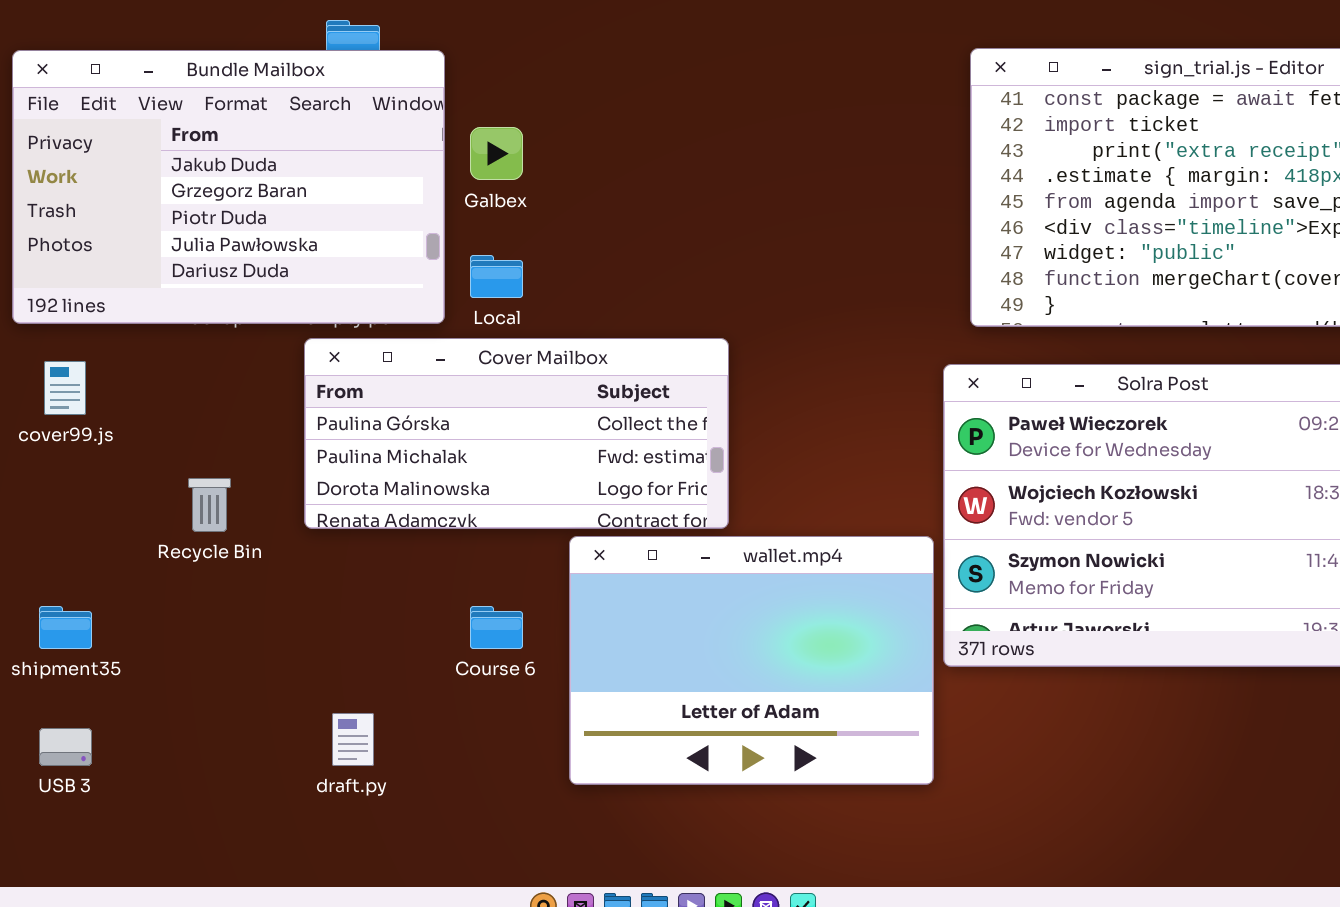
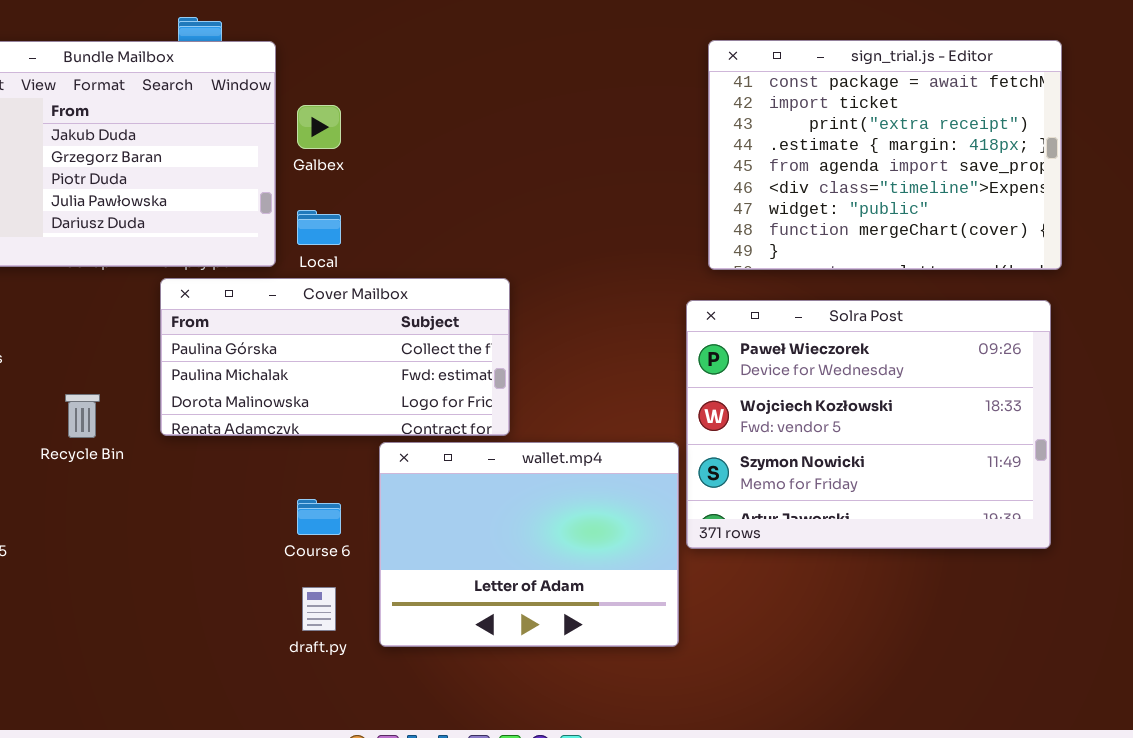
draft.py: [332,713,374,766] -> [302,587,336,631], moved

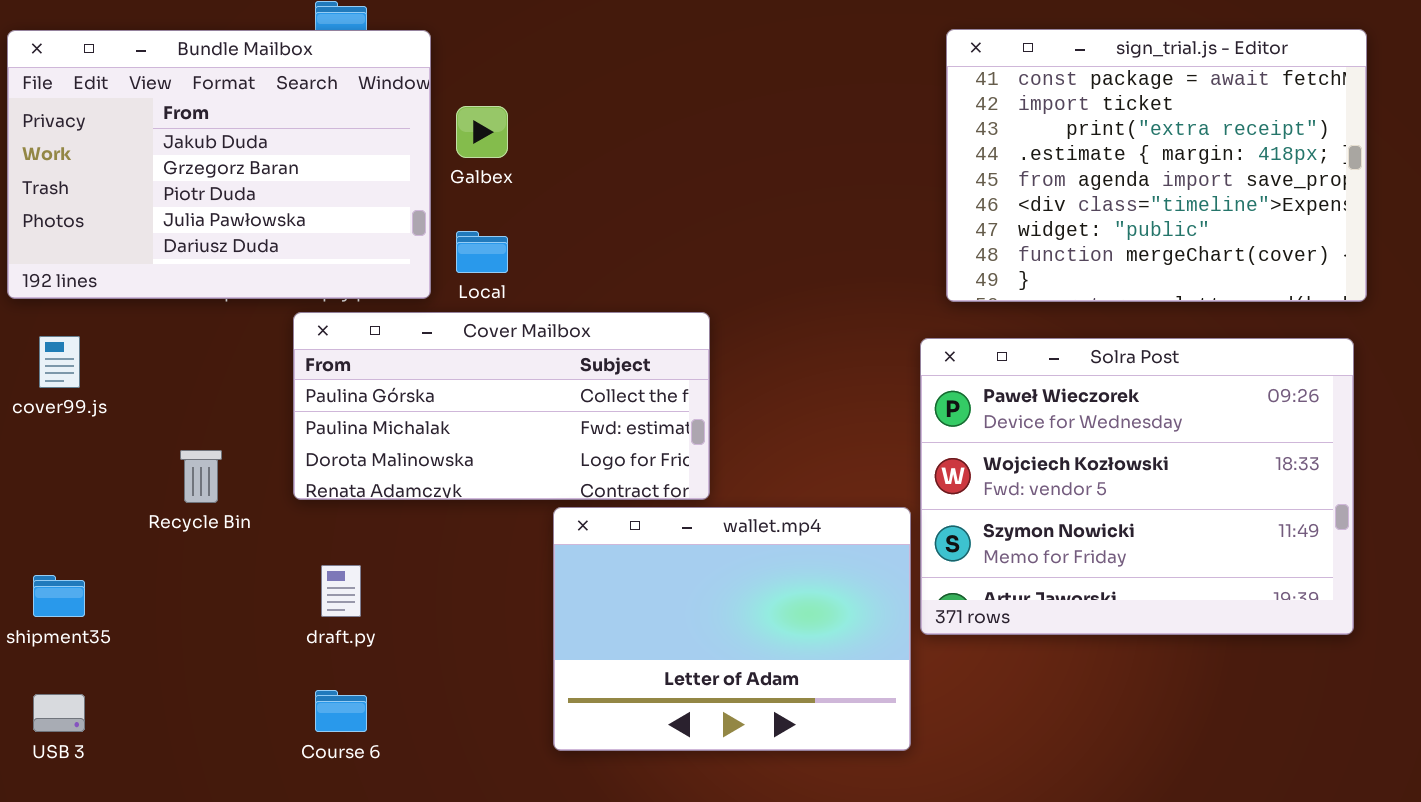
Course 6: [297,499,341,535] -> [315,690,367,732], moved
draft.py: [302,587,336,631] -> [321,565,361,617], moved

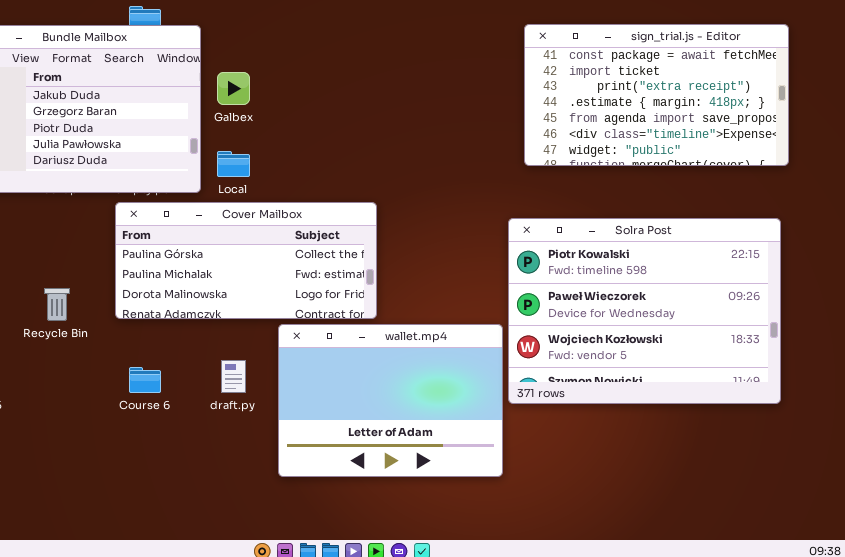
sign_trial.js - Editor: [946,29,1367,302] -> [524,24,789,166], resized
Solra Post: [920,338,1354,635] -> [508,218,781,404], scrolled up 1 row
draft.py: [321,565,361,617] -> [221,360,246,393], moved
Course 6: [315,690,367,732] -> [129,367,161,393], moved

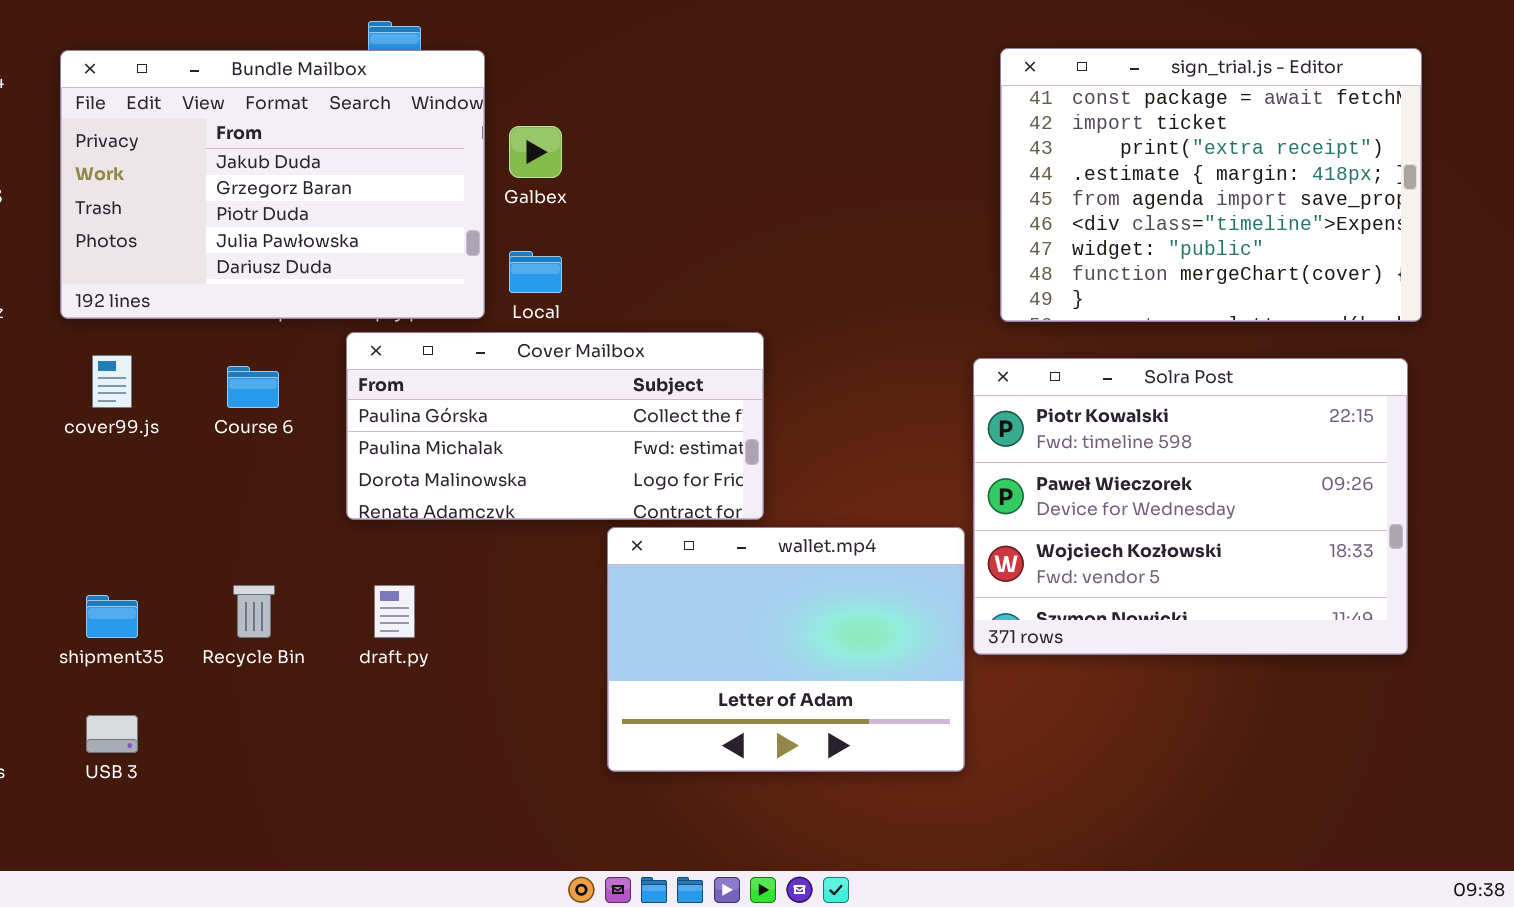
sign_trial.js - Editor: [524,24,789,166] -> [1000,48,1422,322], resized
Recycle Bin: [44,288,70,321] -> [233,585,275,638], moved
draft.py: [221,360,246,393] -> [374,585,415,638], moved
Course 6: [129,367,161,393] -> [227,366,279,408], moved

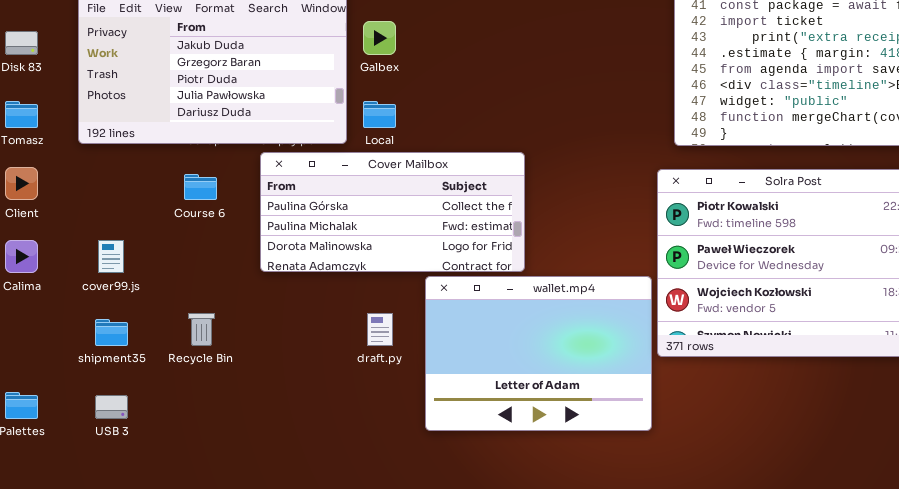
cover99.js: [92,355,132,408] -> [98,240,124,273], moved
draft.py: [374,585,415,638] -> [367,313,393,346], moved

